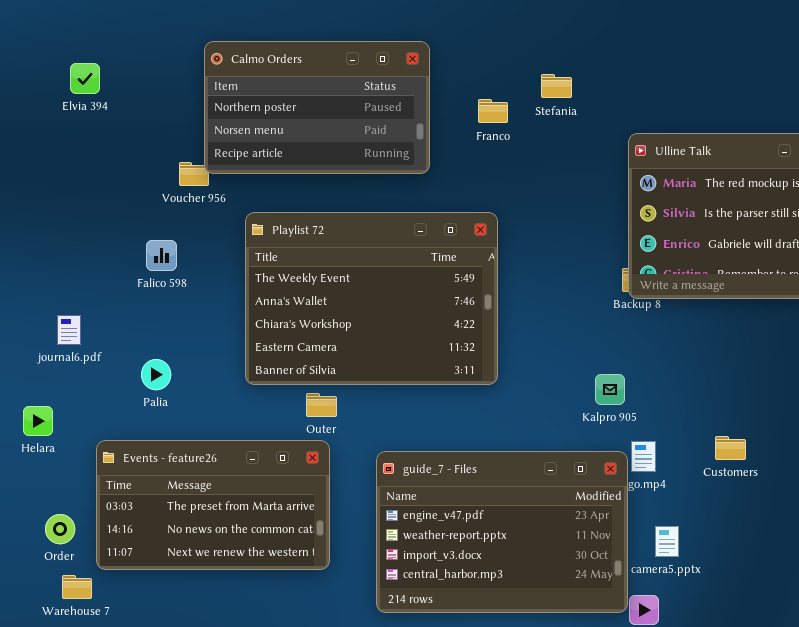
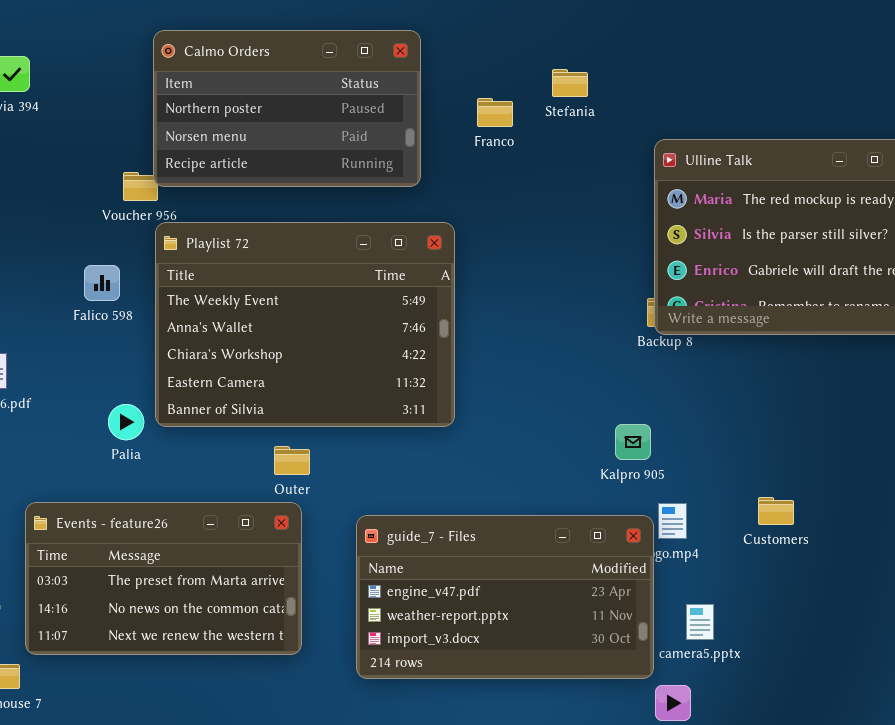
Playlist 72: [245,212,498,385] -> [155,222,455,427], moved
Palia: [141,359,171,390] -> [108,404,144,440], moved
guide_7 - Files: [376,451,628,613] -> [356,515,654,679], resized

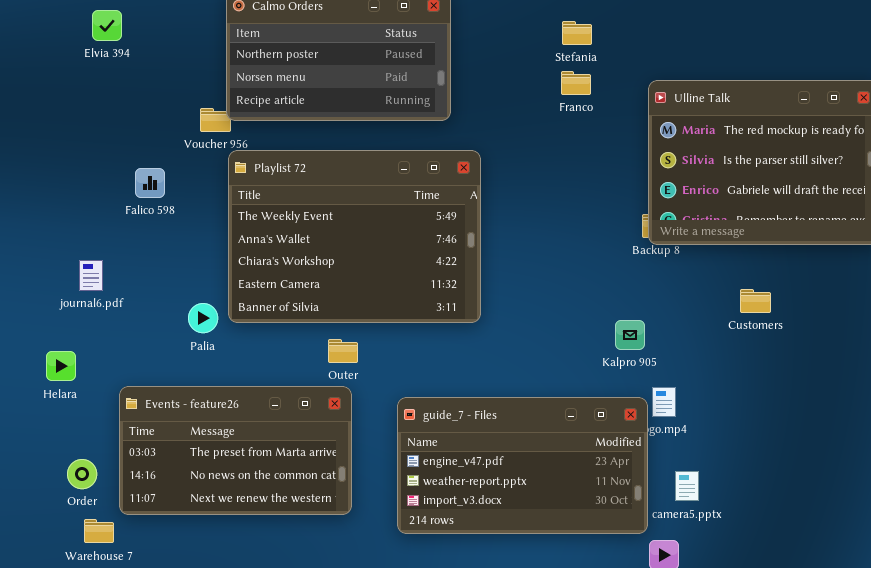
Franco: [477,98,513,127] -> [561,71,591,95], moved
Falico 598: [84,265,120,301] -> [135,168,165,198], moved
Customers: [758,497,794,525] -> [740,289,771,313], moved

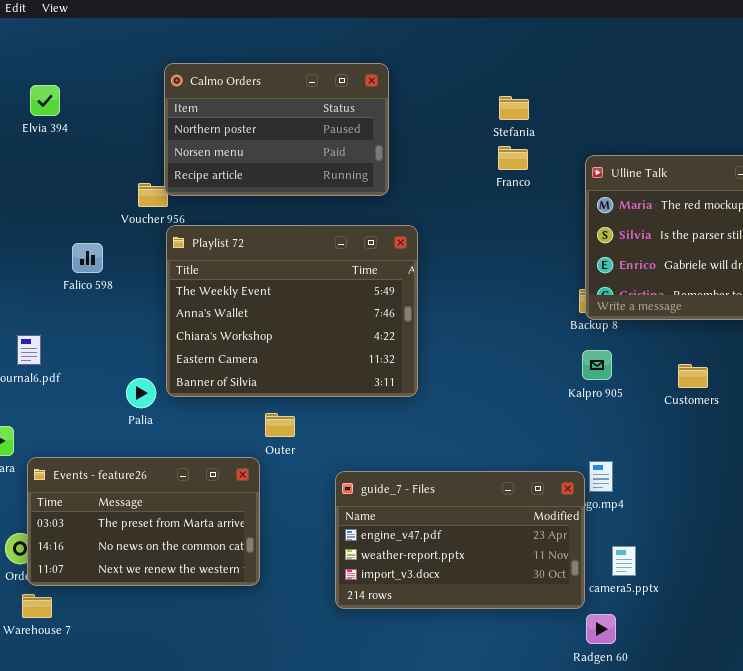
Kalpro 905: [615,320,645,350] -> [582,350,612,380], moved
Events - feature26: [119,386,352,515] -> [27,457,260,586], moved

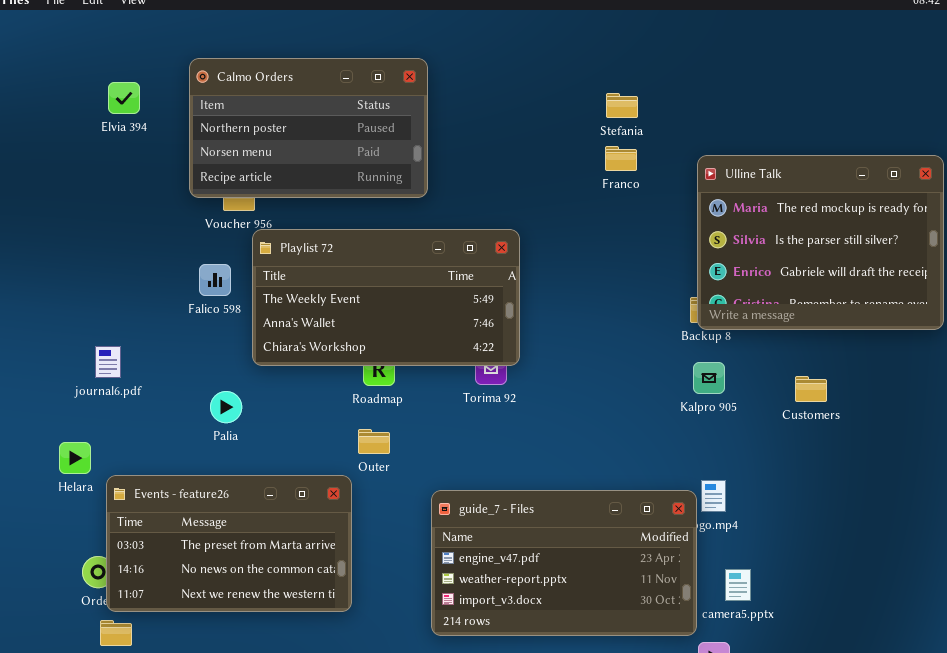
Calmo Orders: [164,63,389,196] -> [189,58,428,198], moved
Playlist 72: [166,225,418,397] -> [252,229,520,366], resized
Falico 598: [72,243,103,273] -> [199,264,231,296], moved

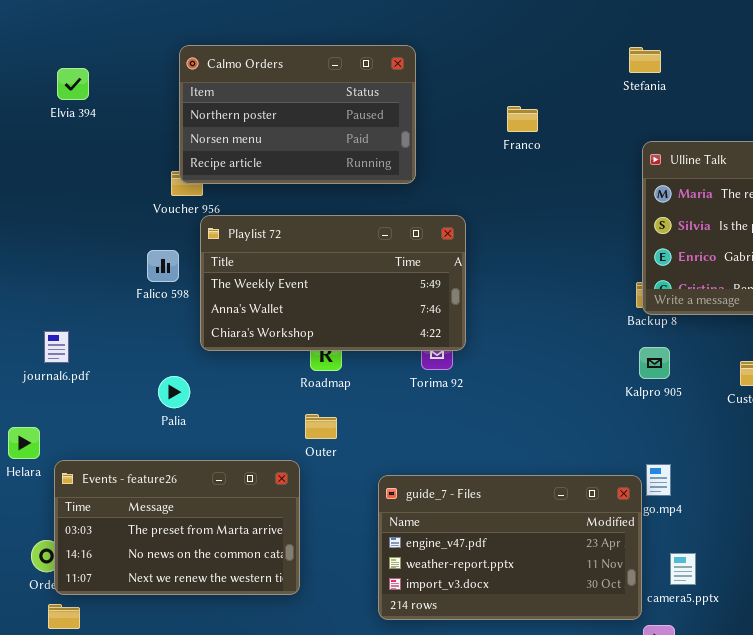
Calmo Orders: [189,58,428,198] -> [179,45,416,184], moved
Stefania: [606,93,638,118] -> [629,47,661,73], moved
Franco: [605,146,637,171] -> [507,106,538,132], moved

